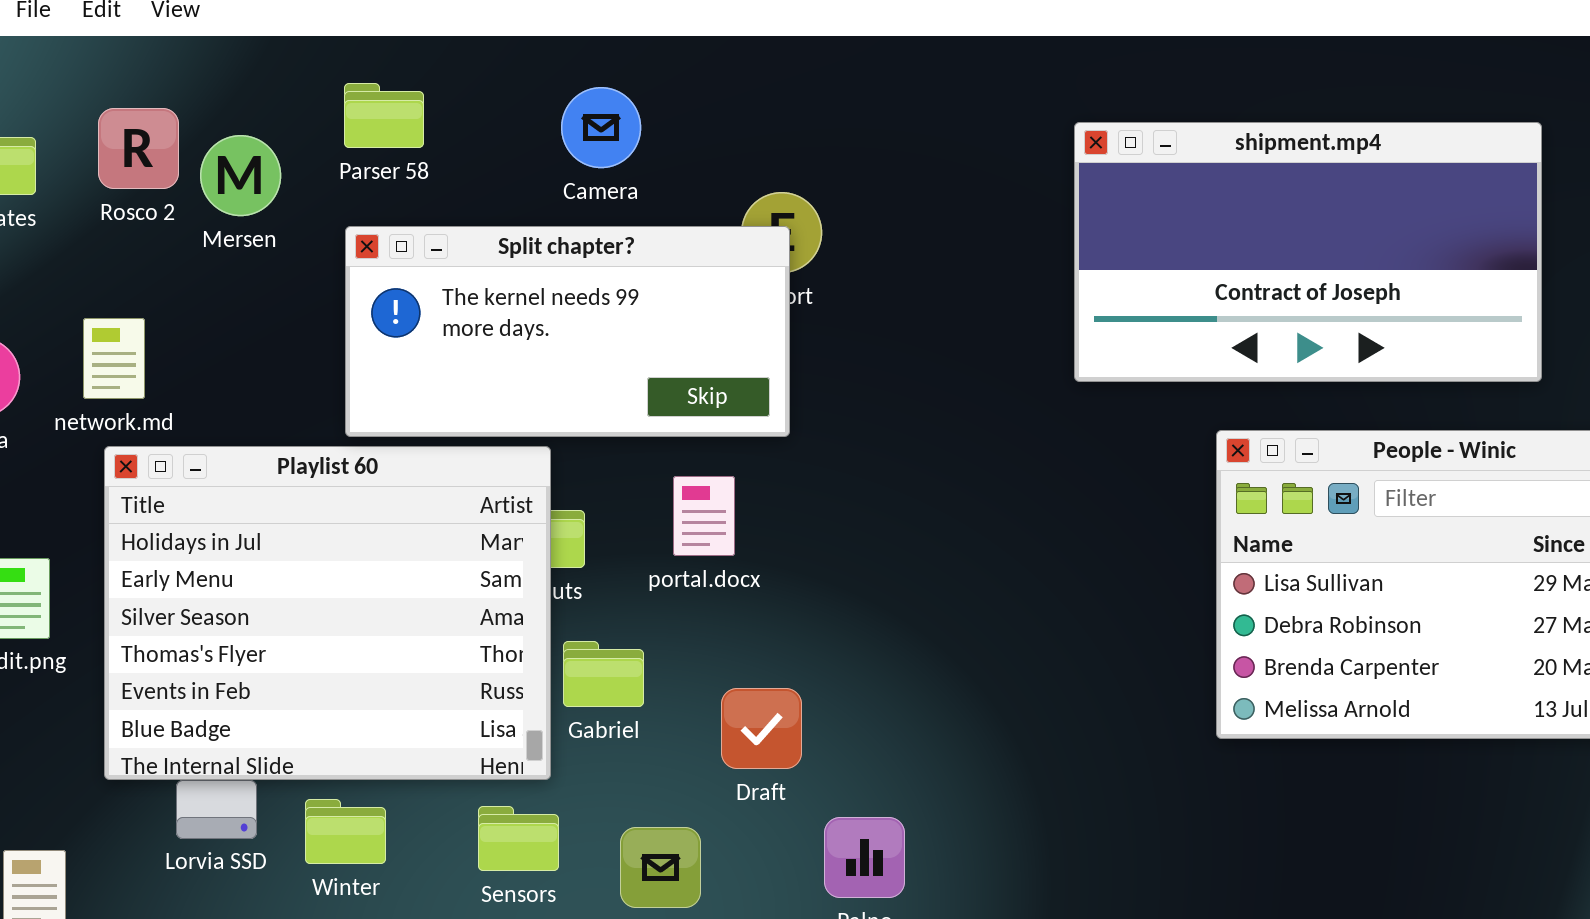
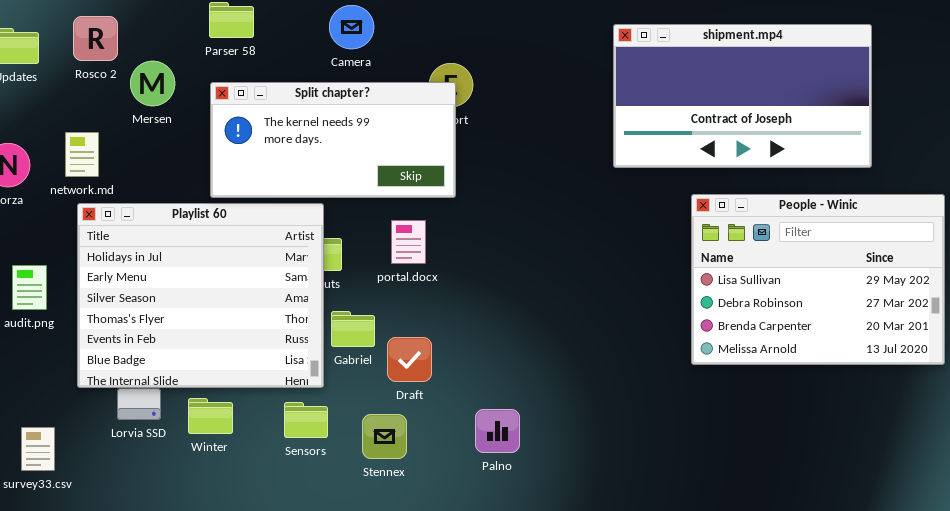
Mersen: [200,135,281,216] -> [130,61,175,106], moved
Draft: [721,688,802,769] -> [387,337,432,382], moved

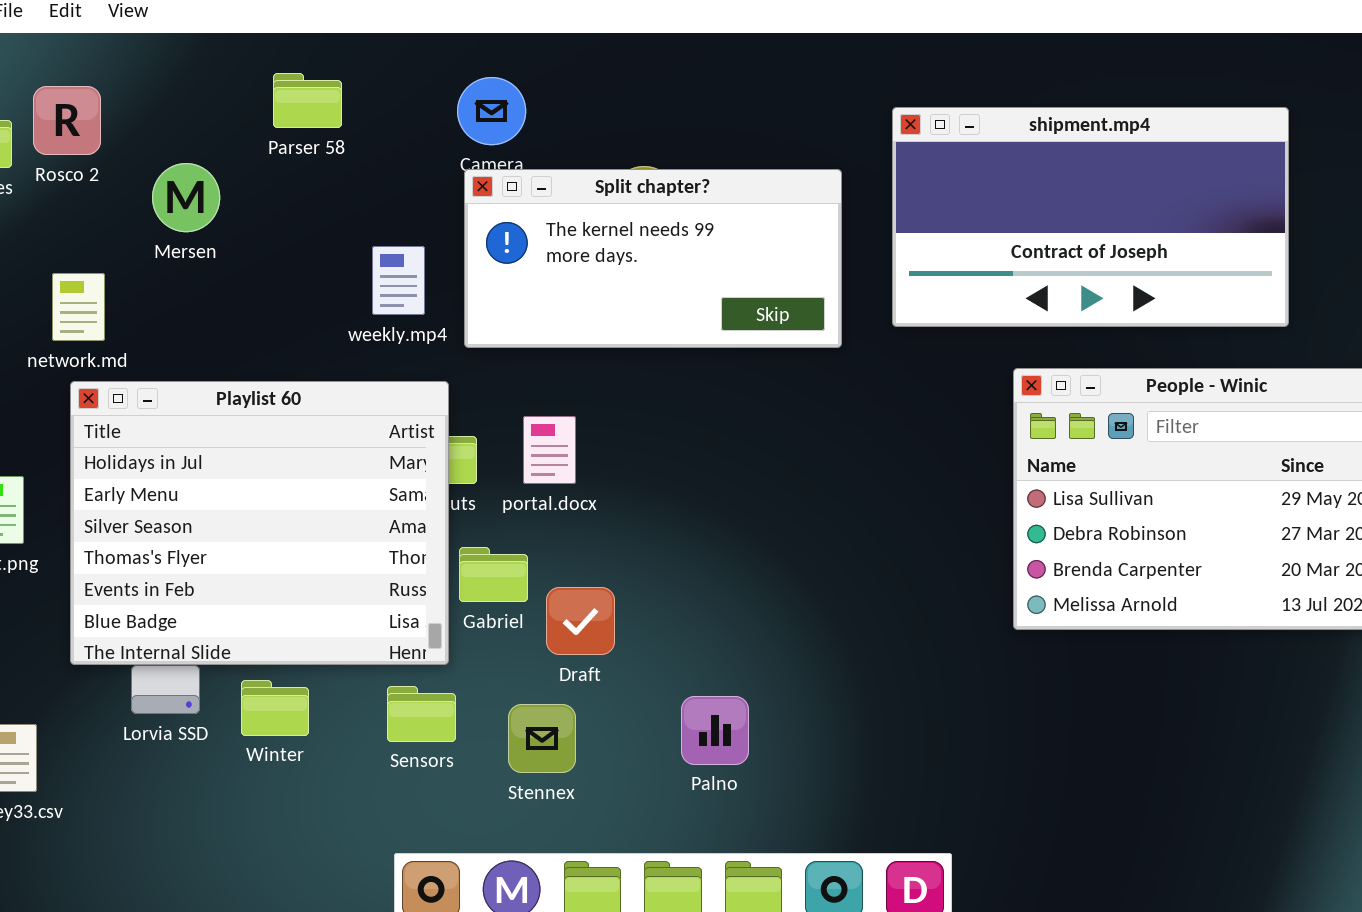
Rosco 2: [73,16,118,61] -> [33,86,101,155], moved
Split chapter?: [210,82,456,198] -> [464,169,842,348], moved
portal.docx: [391,220,426,264] -> [523,416,576,484], moved

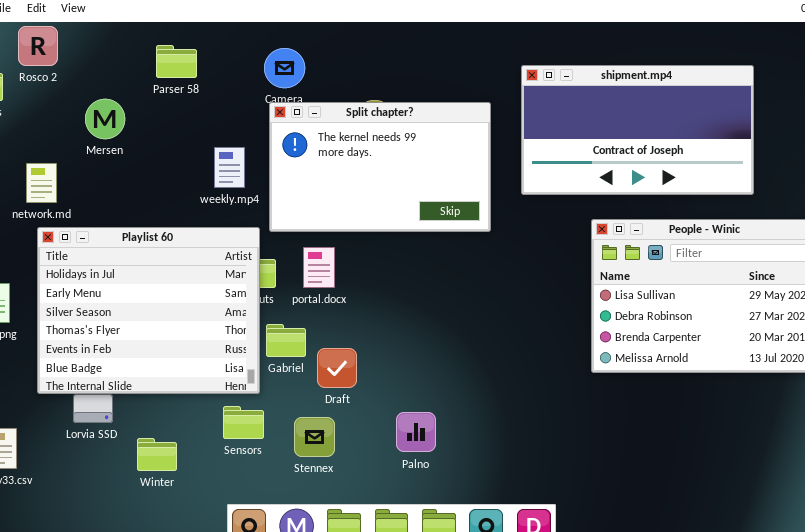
Rosco 2: [33,86,101,155] -> [18,26,58,66], moved
Split chapter?: [464,169,842,348] -> [269,102,491,232], resized
Winter: [241,680,309,736] -> [137,438,177,471], moved

